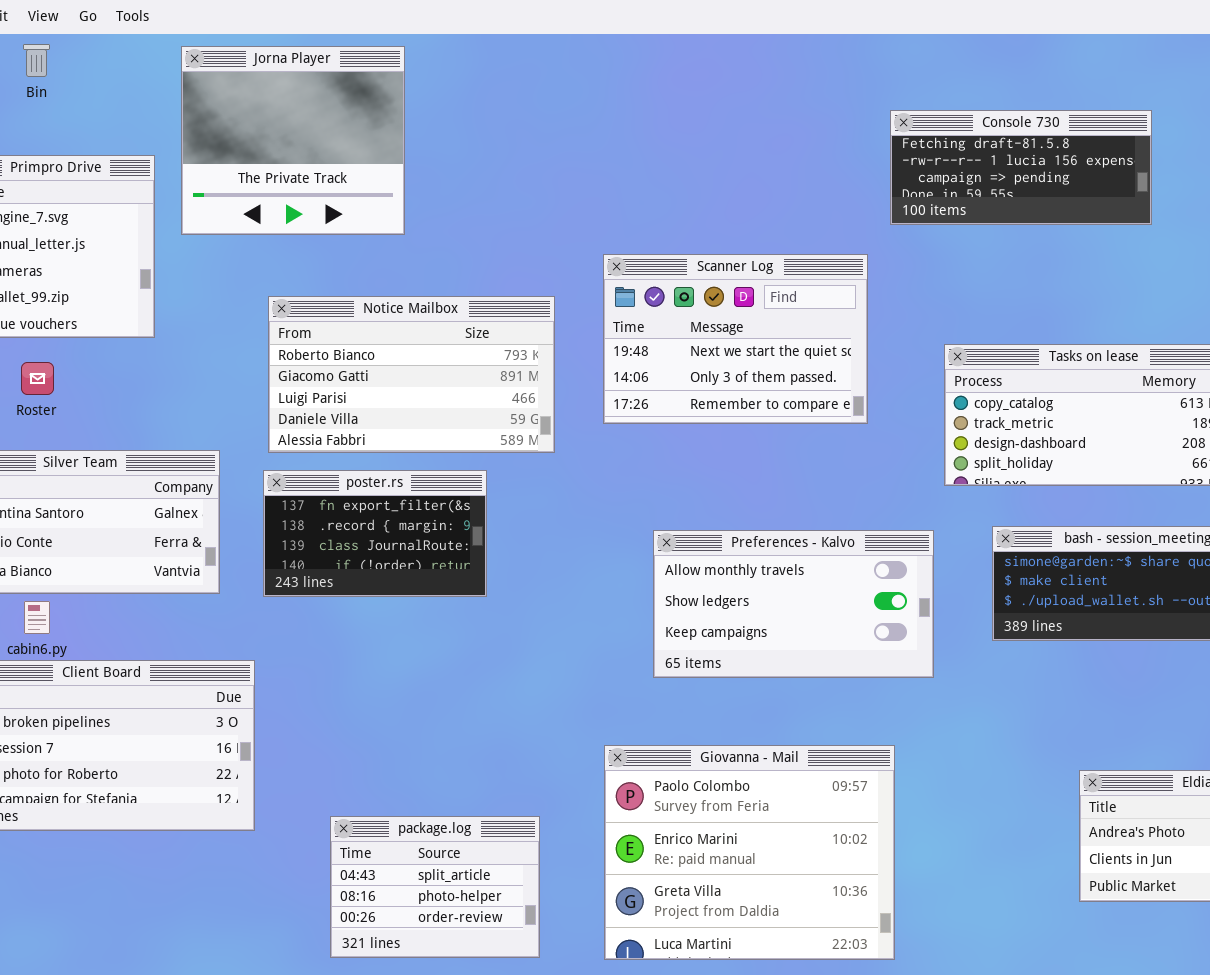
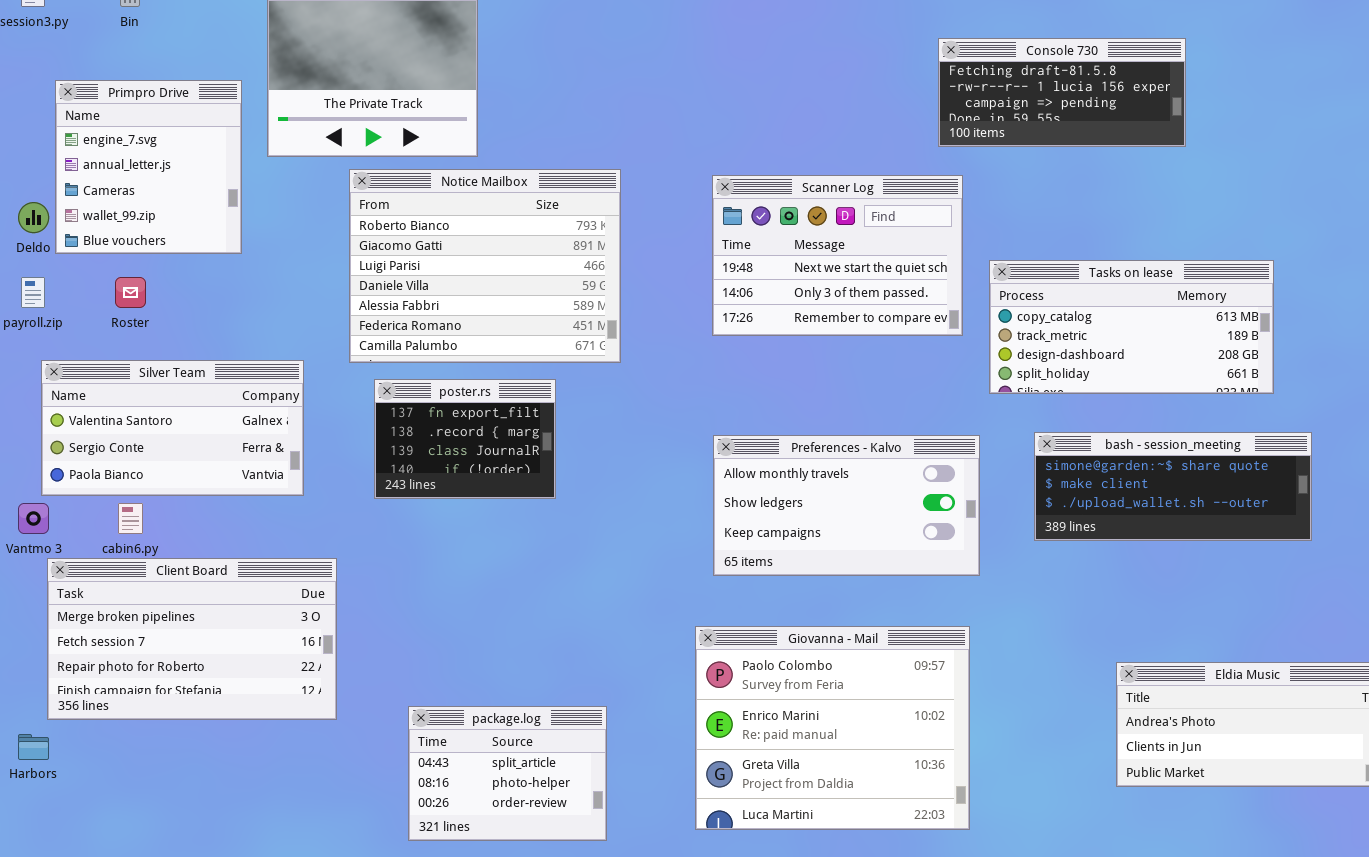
Scanner Log: [603,254,868,424] -> [712,175,963,336], moved
Notice Mailbox: [268,296,555,453] -> [349,169,621,363], resized
poster.rs: [263,470,487,597] -> [374,379,556,499], resized
Giovanna - Mail: [604,745,895,960] -> [695,626,970,830], moved

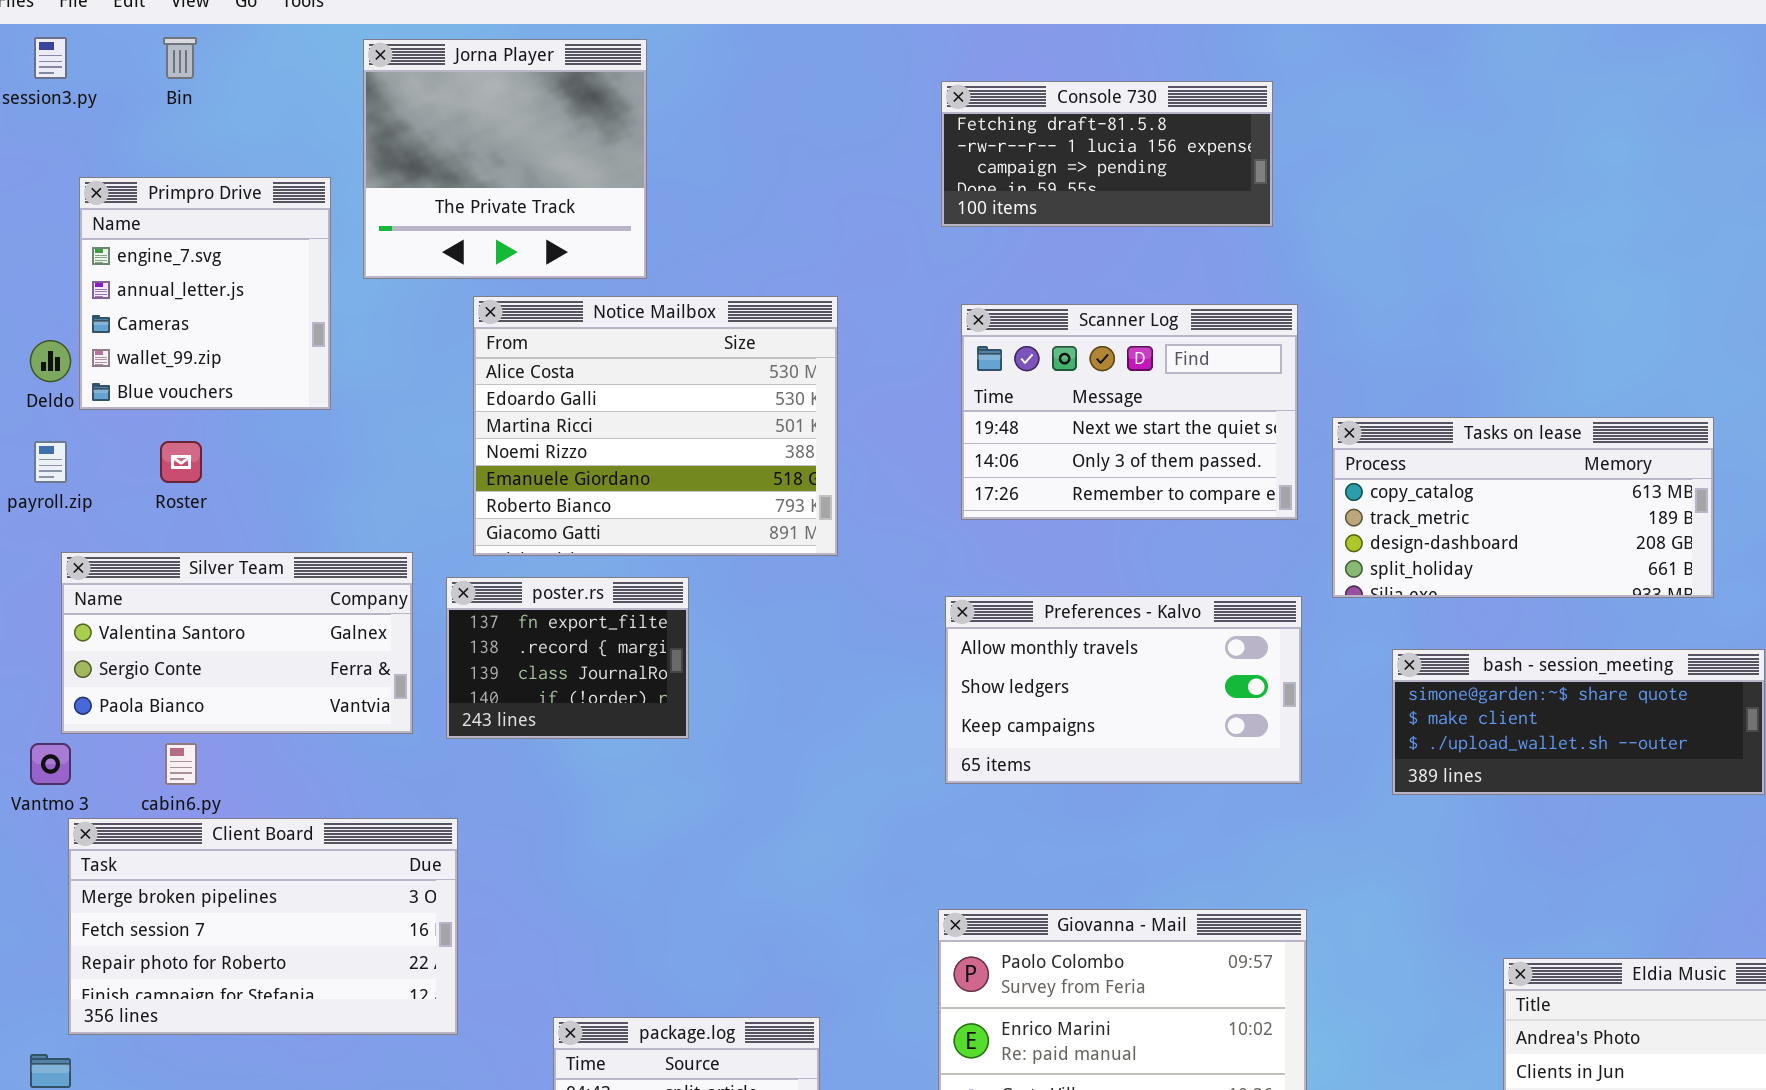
Console 730: [938,38,1186,147] -> [941,81,1273,227], moved
Notice Mailbox: [349,169,621,363] -> [473,296,838,556], scrolled up 5 rows
poster.rs: [374,379,556,499] -> [446,577,689,739], moved
Preferences - Kalvo: [713,435,980,576] -> [945,596,1302,784], moved

